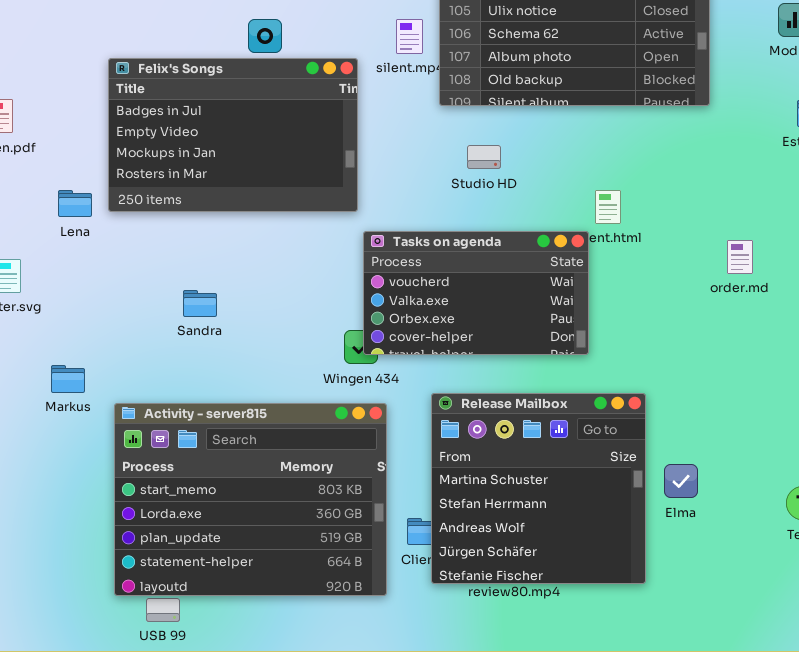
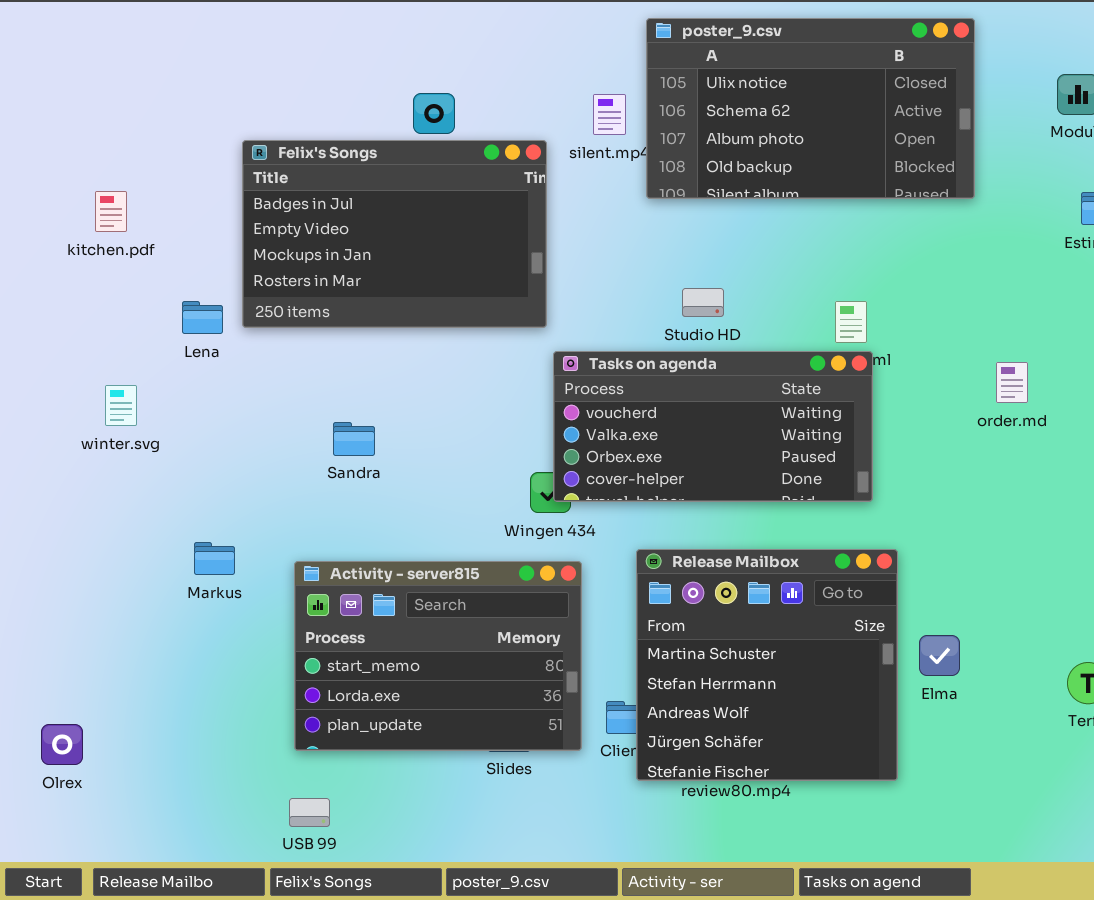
Studio HD: [467,145,501,169] -> [682,288,724,317], moved
Tasks on agenda: [363,231,589,355] -> [553,351,873,502], resized
Markus: [51,365,85,393] -> [194,542,235,575], moved
Activity - server815: [114,403,387,596] -> [294,561,582,751], resized

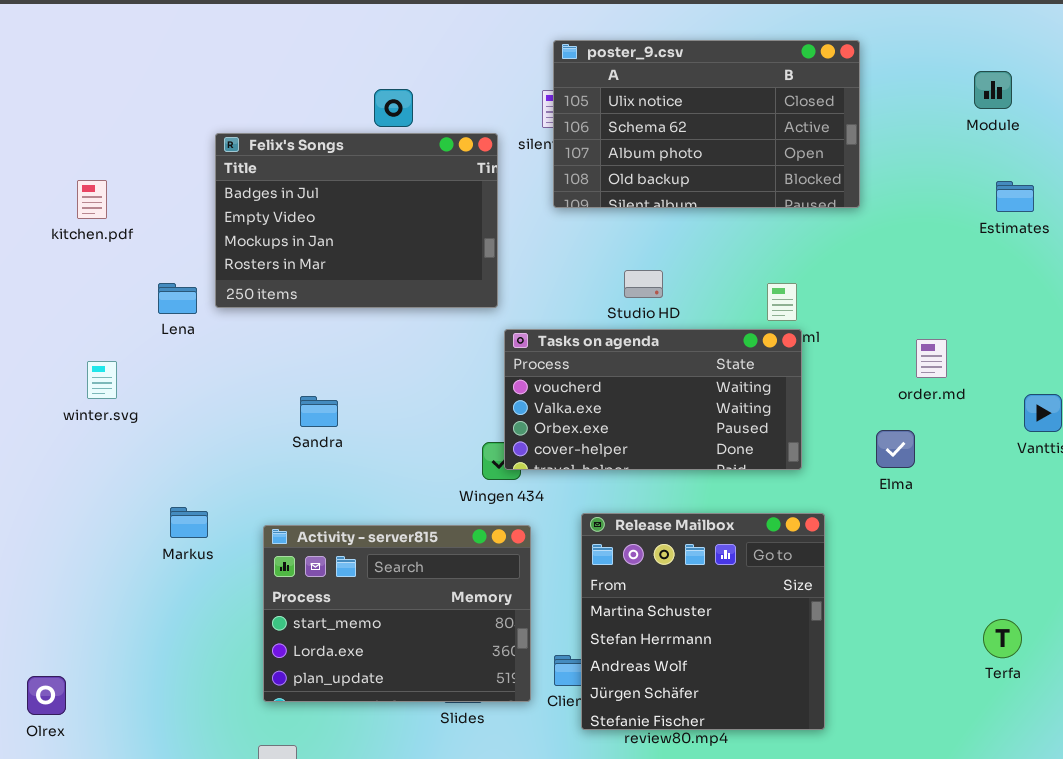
poster_9.csv: [646,18,975,199] -> [553,40,860,208], moved
Elma: [919,635,960,676] -> [876,430,915,468], moved

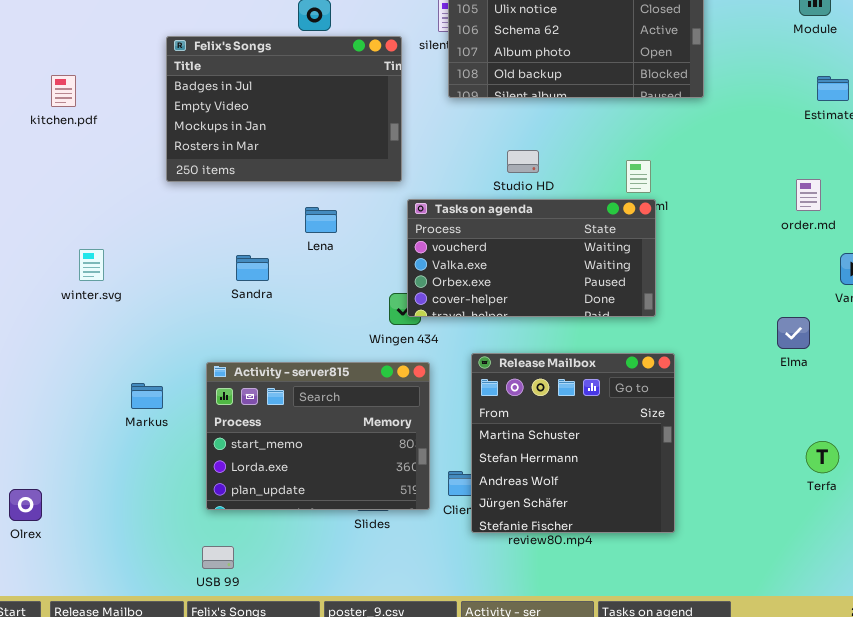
Lena: [158,283,197,314] -> [305,207,337,233], moved
order.md: [916,339,947,378] -> [796,179,821,211], moved
winter.svg: [87,361,117,399] -> [79,249,104,281], moved
Elma: [876,430,915,468] -> [777,317,810,349], moved
Markus: [170,507,208,538] -> [131,383,163,409], moved

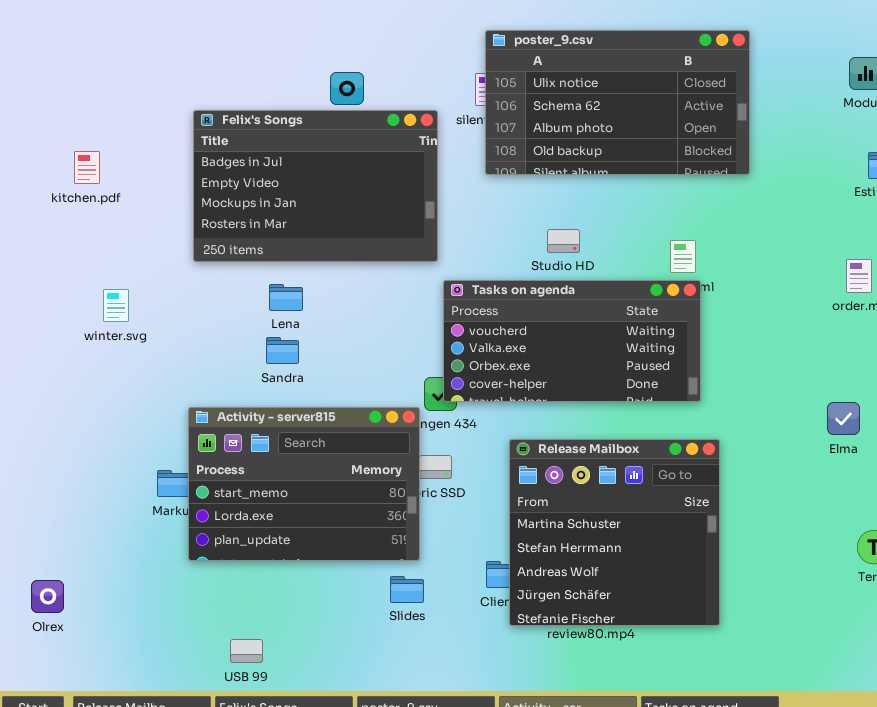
Lena: [305,207,337,233] -> [269,284,303,311], moved
winter.svg: [79,249,104,281] -> [103,289,129,322], moved
Activity - server815: [206,362,430,510] -> [188,407,420,561], moved

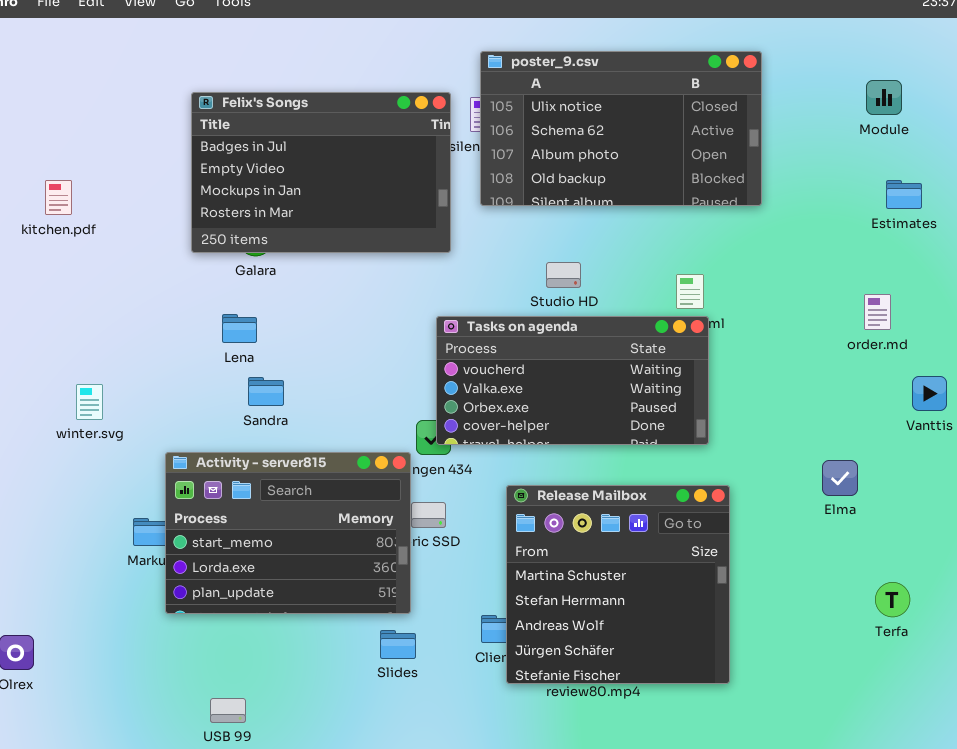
Felix's Songs: [193,110,438,262] -> [191,92,451,253], moved
Lena: [269,284,303,311] -> [222,314,257,343], moved
winter.svg: [103,289,129,322] -> [76,384,103,420], moved
Elma: [827,402,860,435] -> [822,460,858,496], moved

